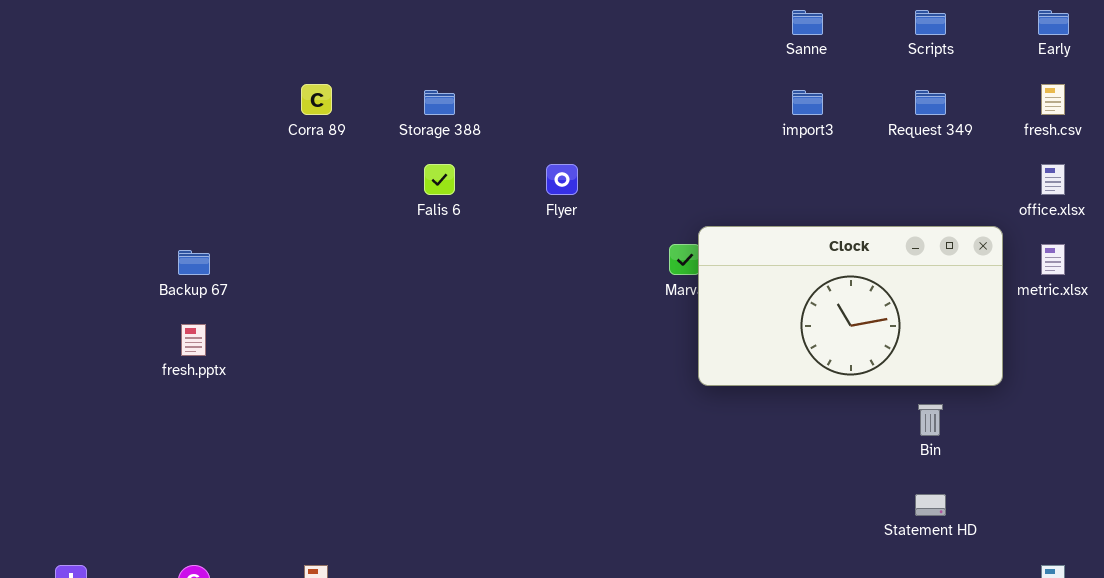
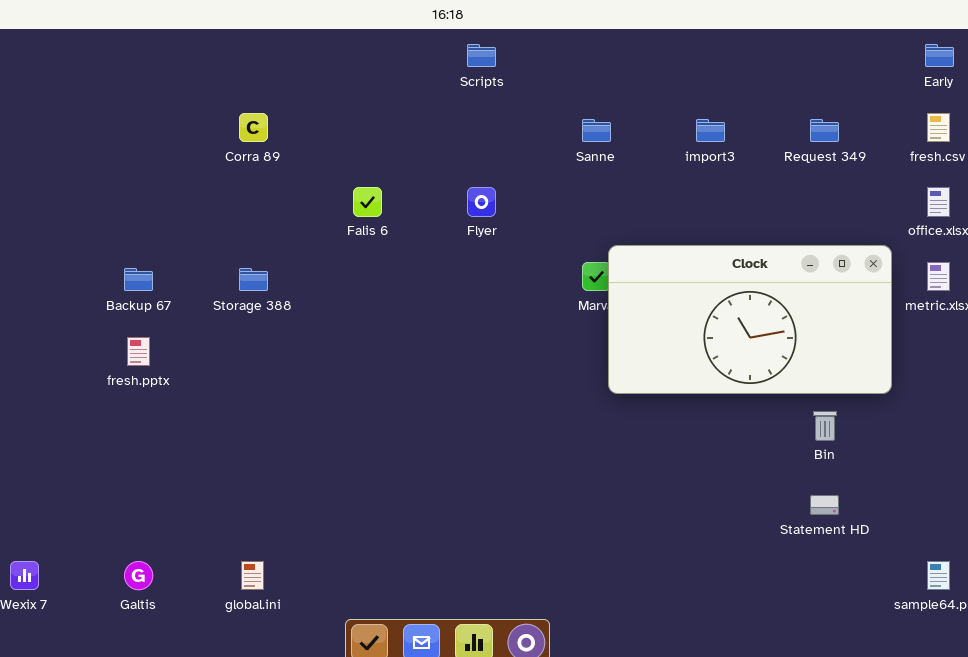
Sanne: [792,10,823,35] -> [582,119,611,142], moved
Scripts: [915,10,946,35] -> [467,44,496,67], moved
Storage 388: [424,90,455,115] -> [239,268,268,291], moved

